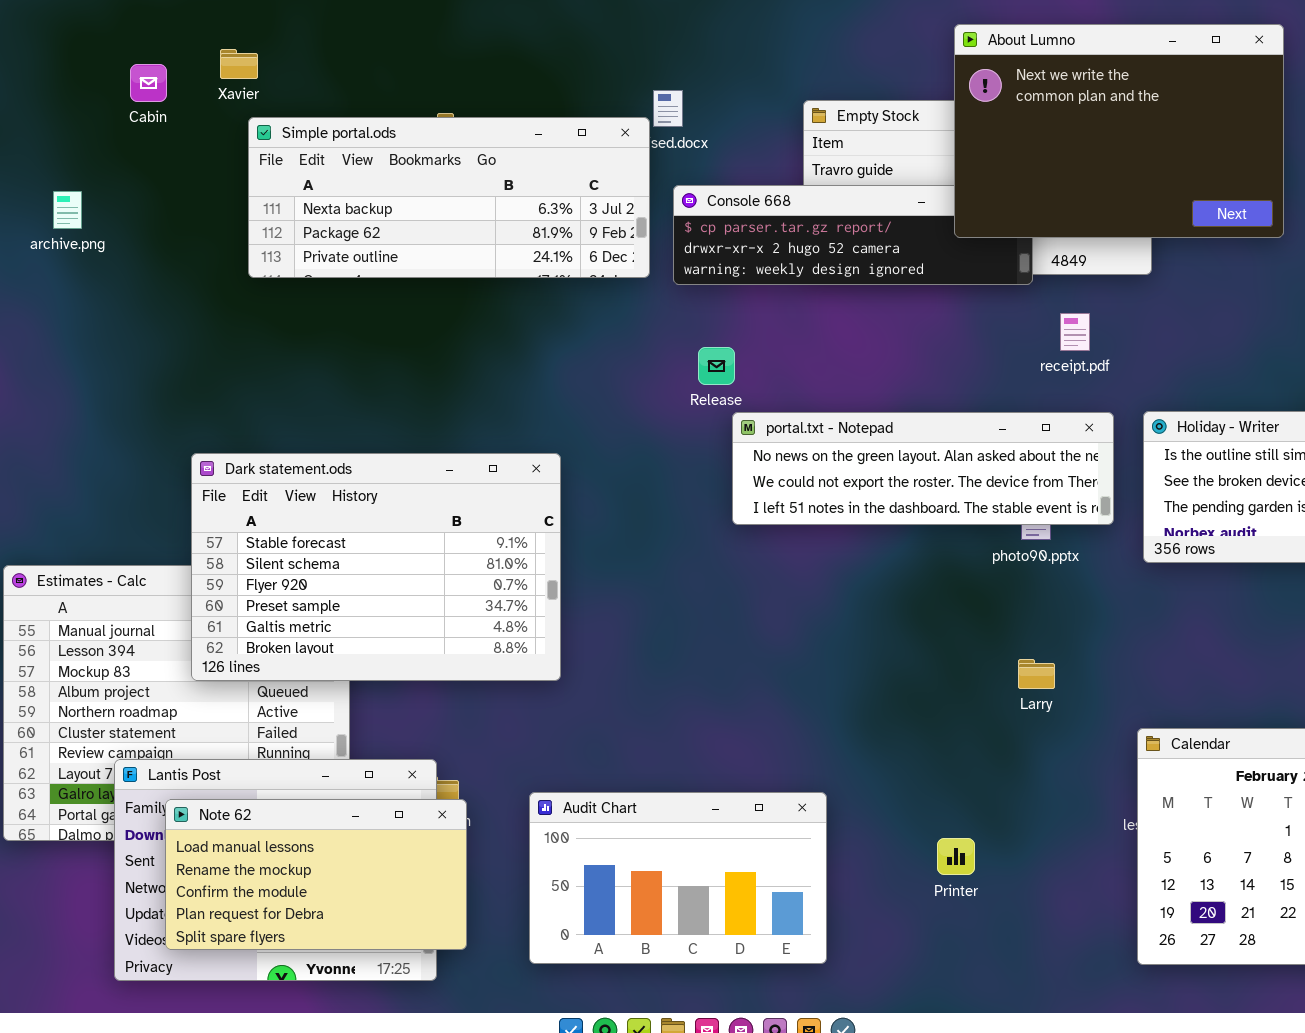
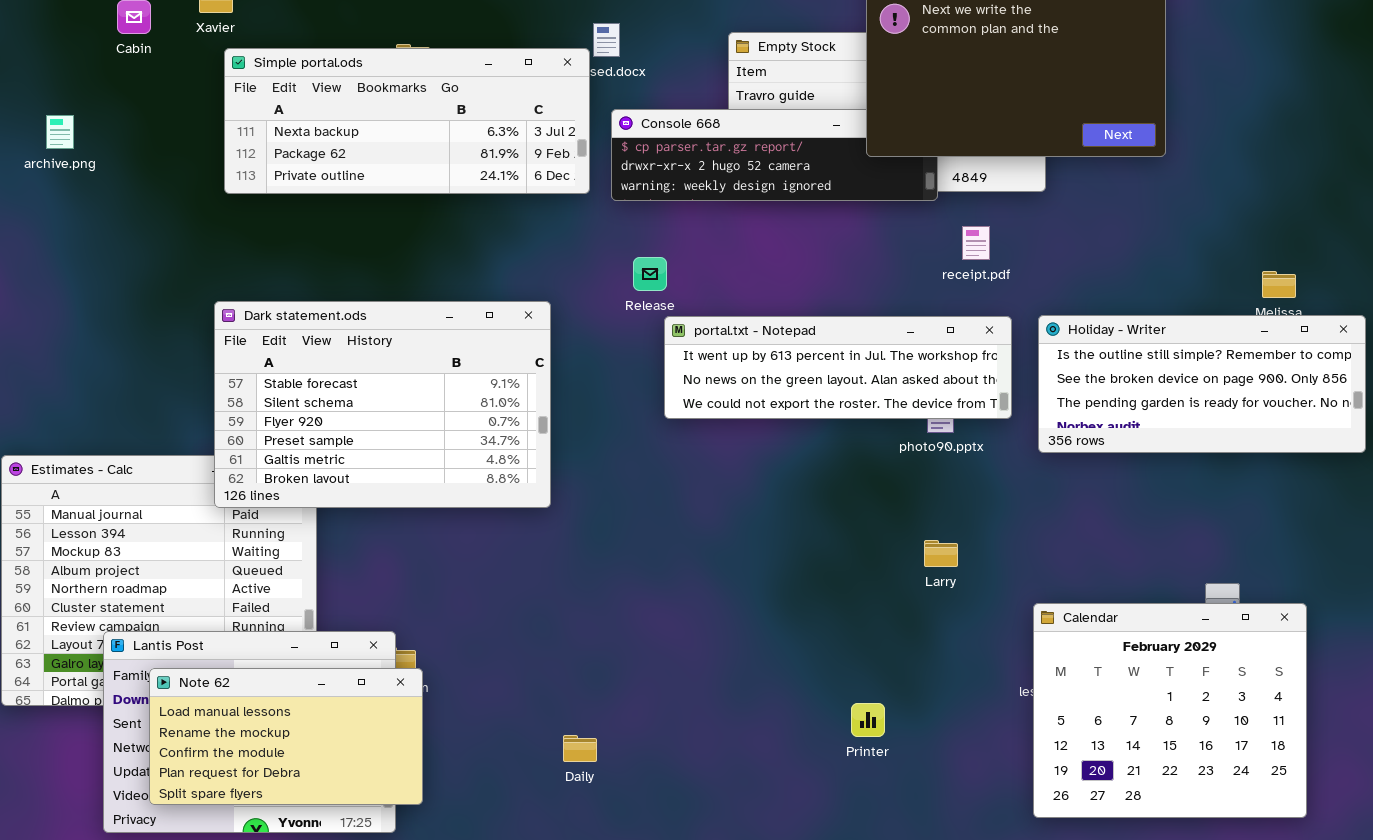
portal.txt - Notepad: [732,412,1114,525] -> [664,316,1012,419], scrolled up 1 row
Dark statement.ods: [191,453,561,681] -> [214,301,551,508], moved
Audit Chart: [529,792,827,964] -> none, closed

